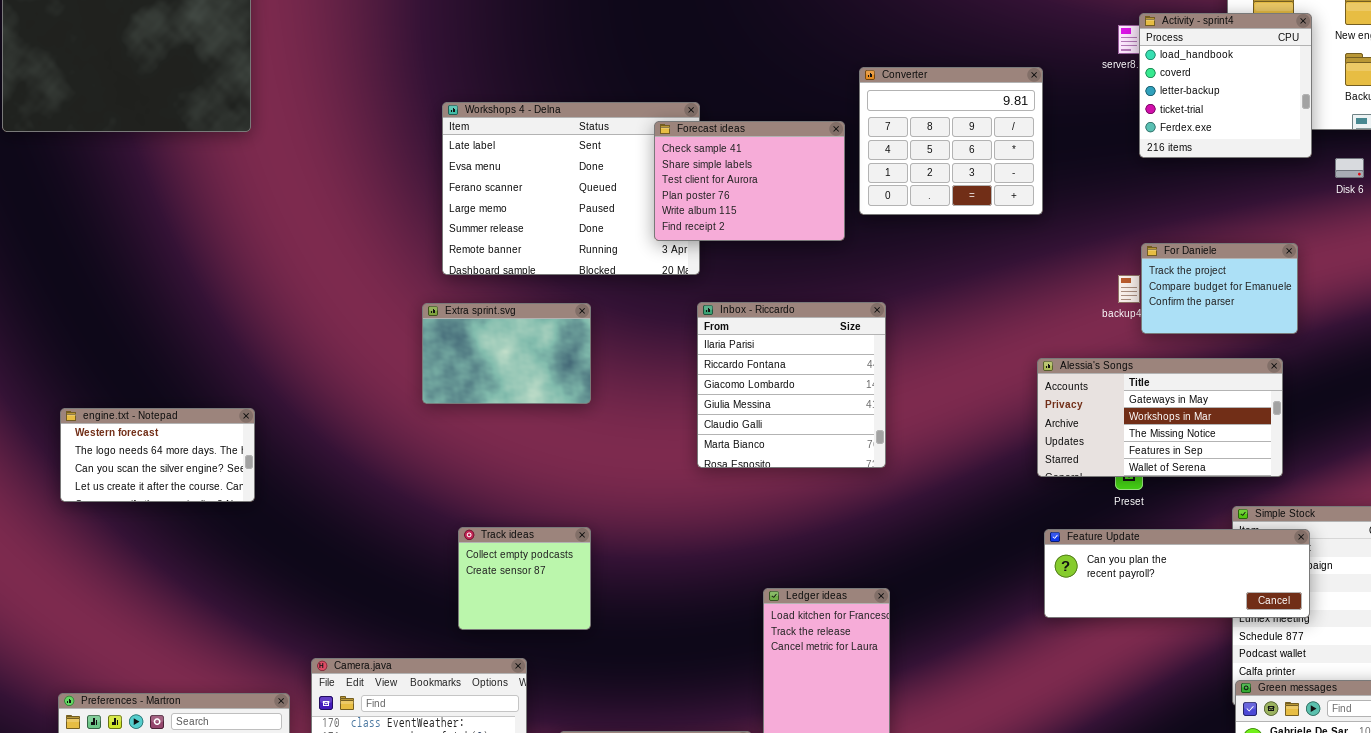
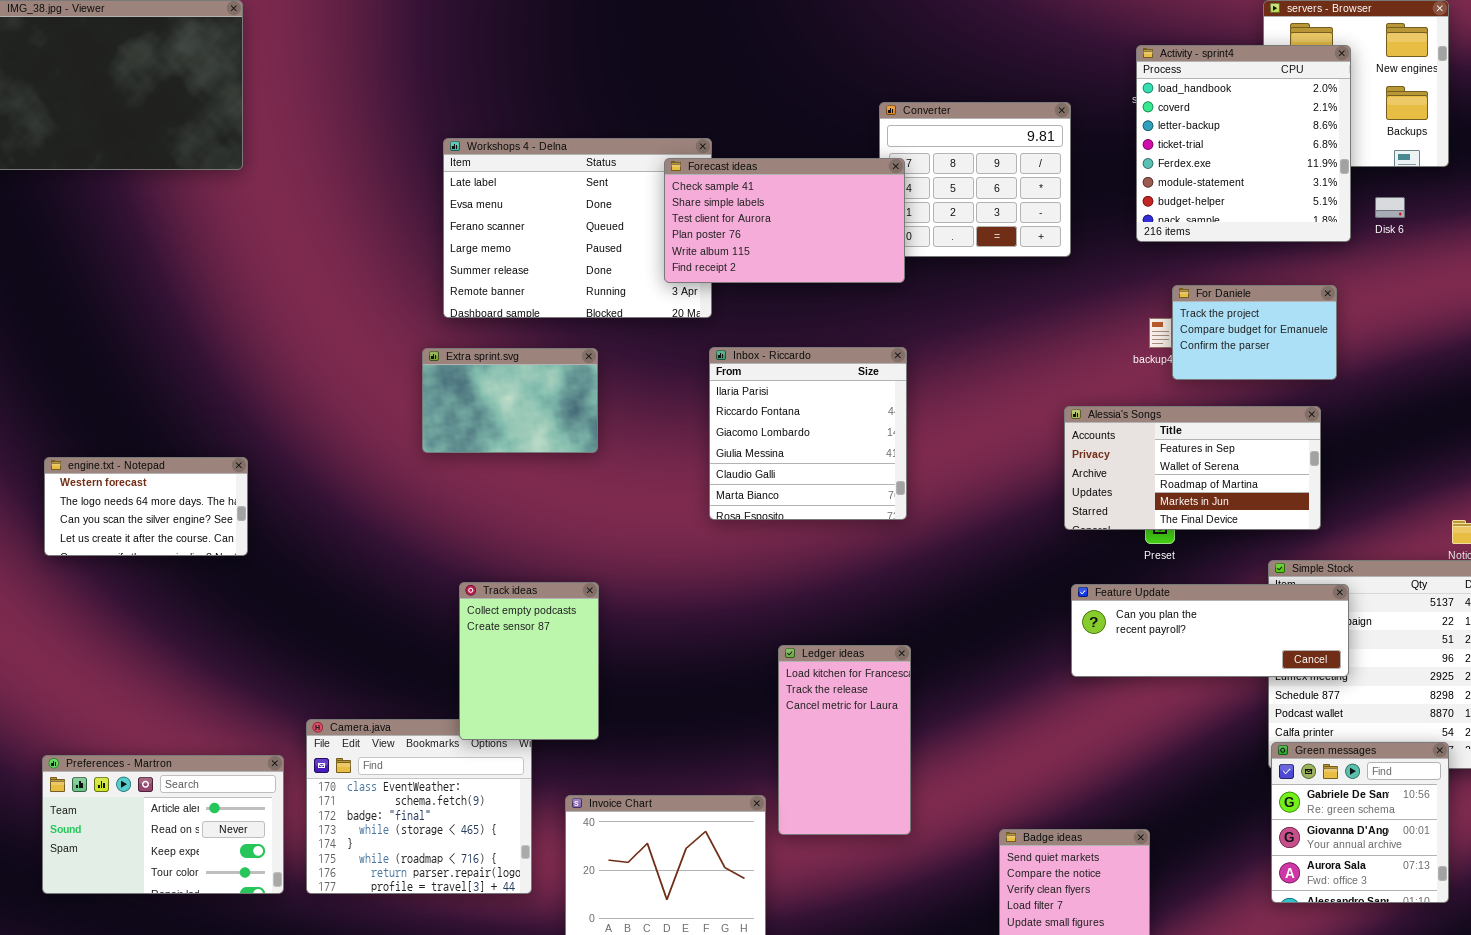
Activity - sprint4: [1139,13,1312,158] -> [1136,45,1351,242], resized
Forecast ideas: [654,121,845,241] -> [664,158,905,283], resized
Alessia's Songs: [1037,358,1283,477] -> [1064,406,1321,530], scrolled down 3 rows
Track ideas: [458,527,591,630] -> [459,582,599,740], resized

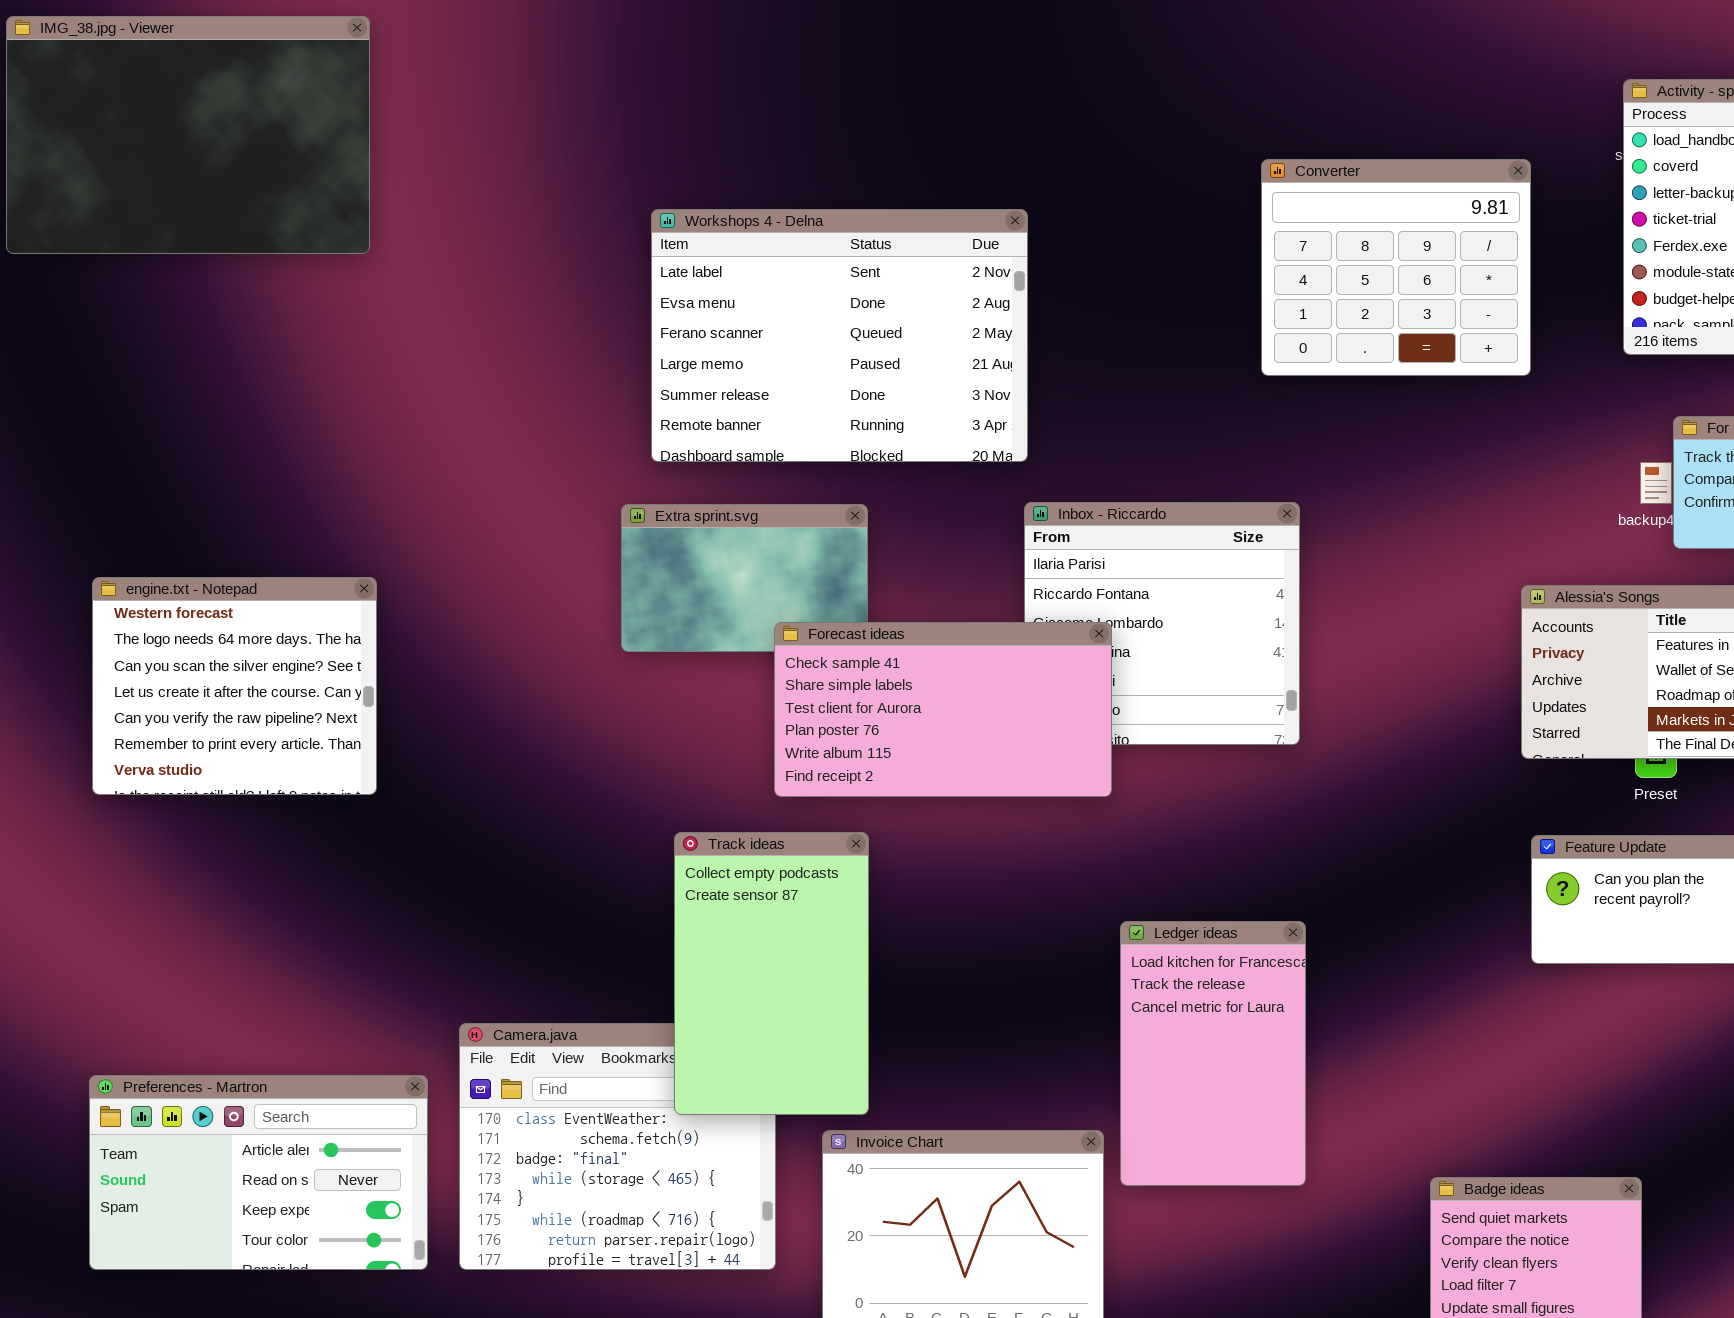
Forecast ideas: [664,158,905,283] -> [774,622,1112,797], moved
engine.txt - Notepad: [44,457,248,556] -> [92,577,377,795], resized
Track ideas: [459,582,599,740] -> [674,832,869,1115], resized

